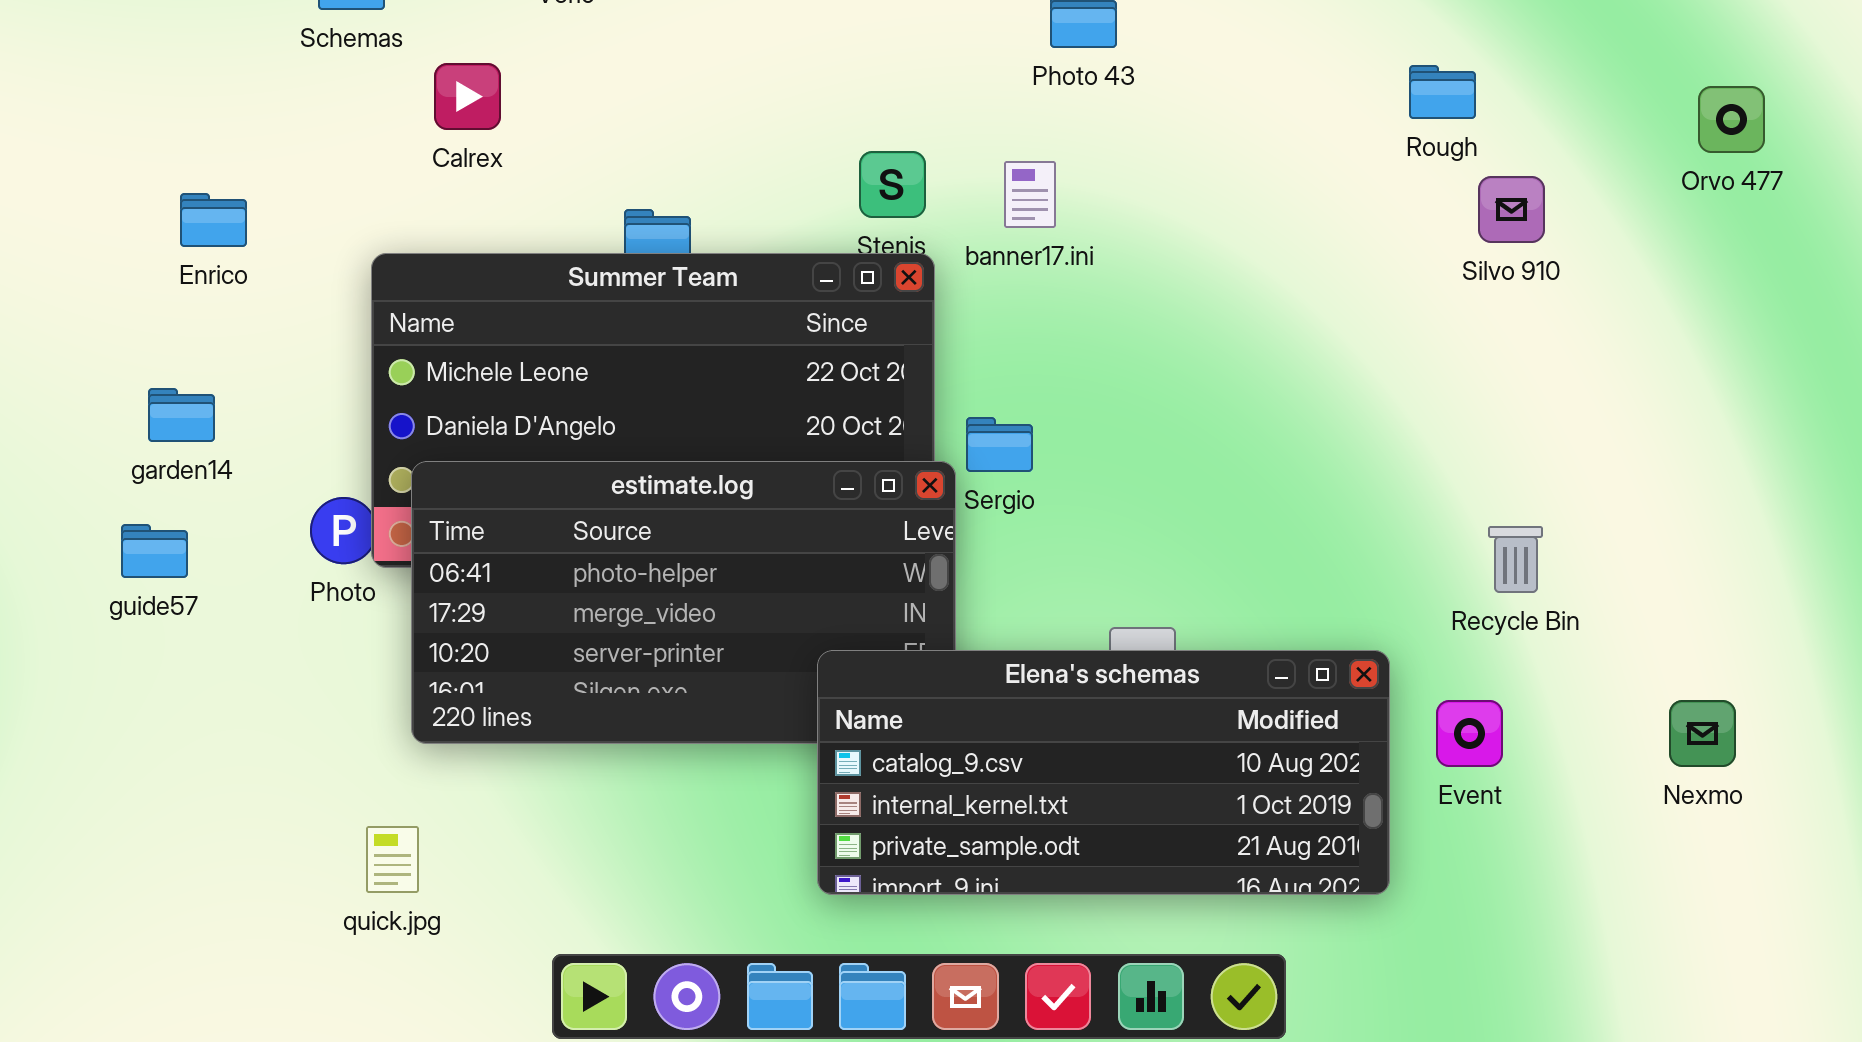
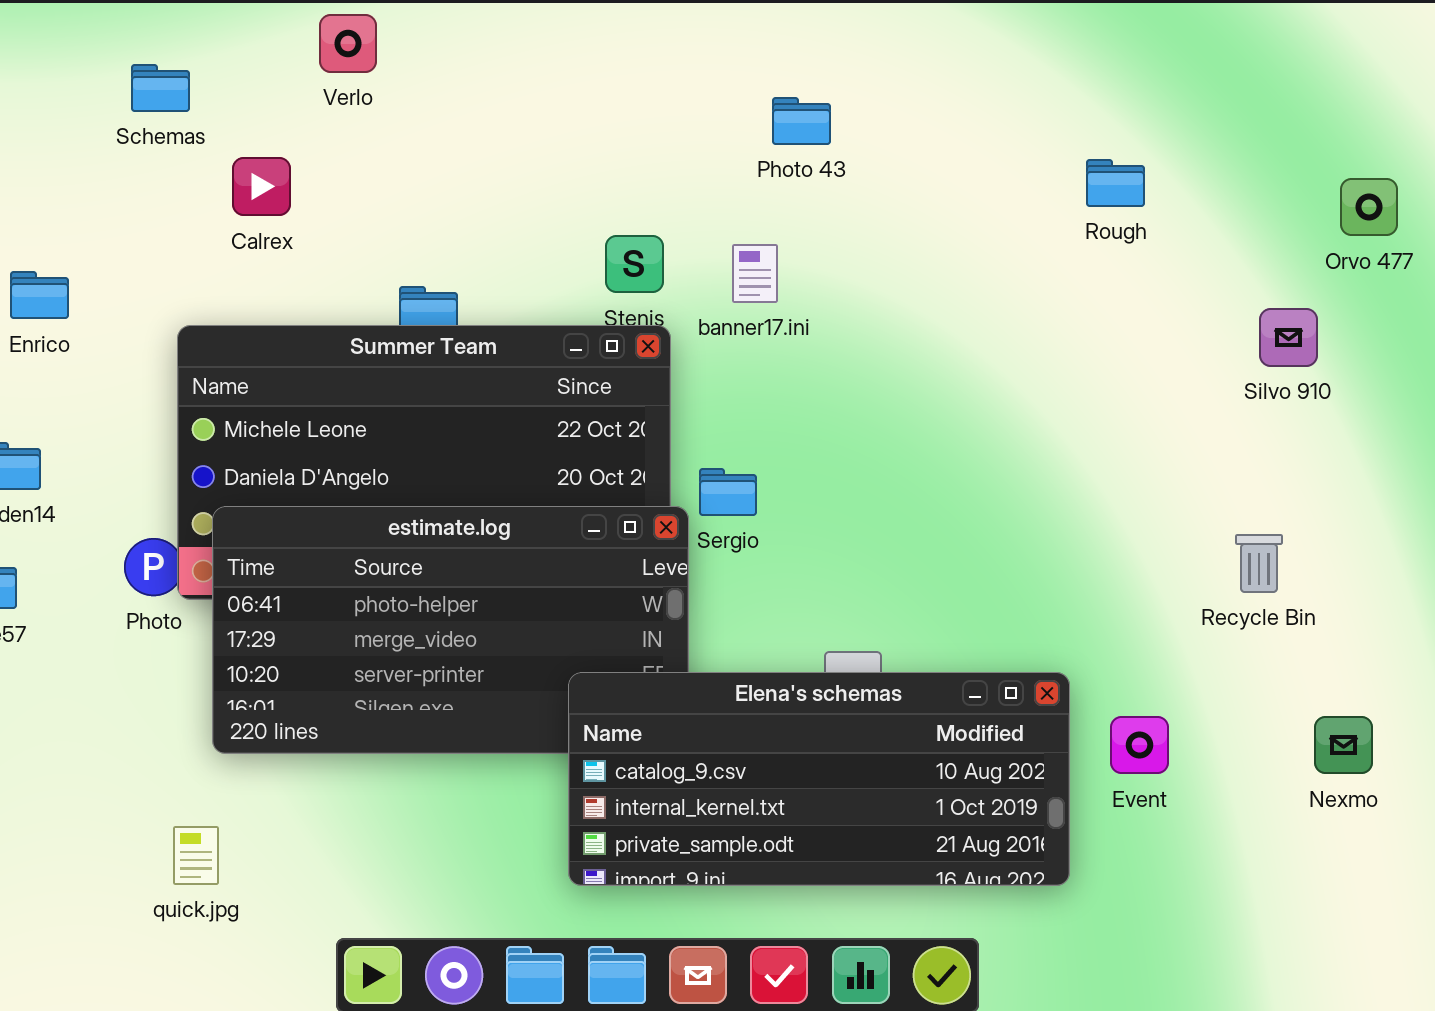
Silvo 910: [1478,176,1545,243] -> [1259,308,1318,367], moved
Recycle Bin: [1488,526,1543,593] -> [1235,534,1283,593], moved

